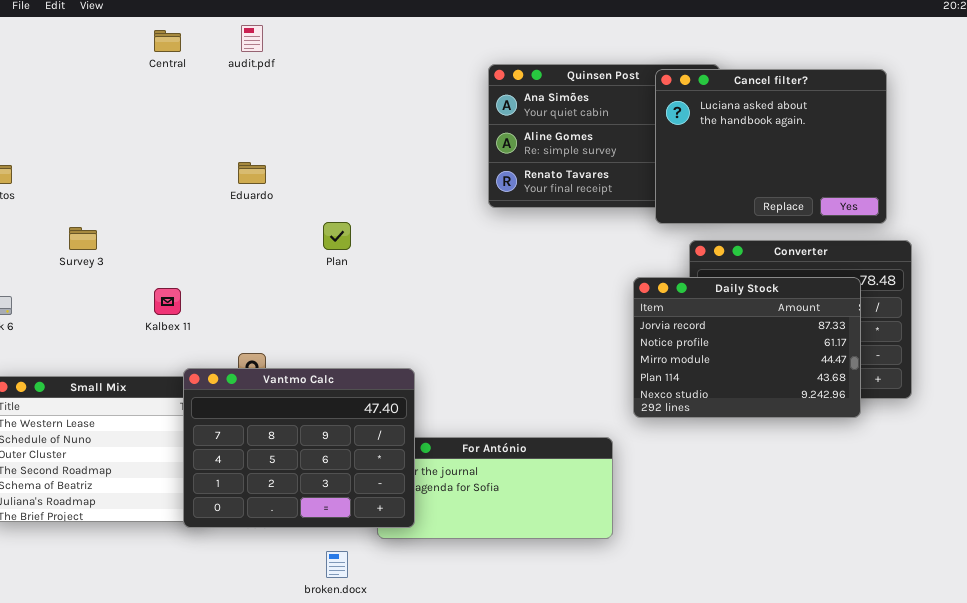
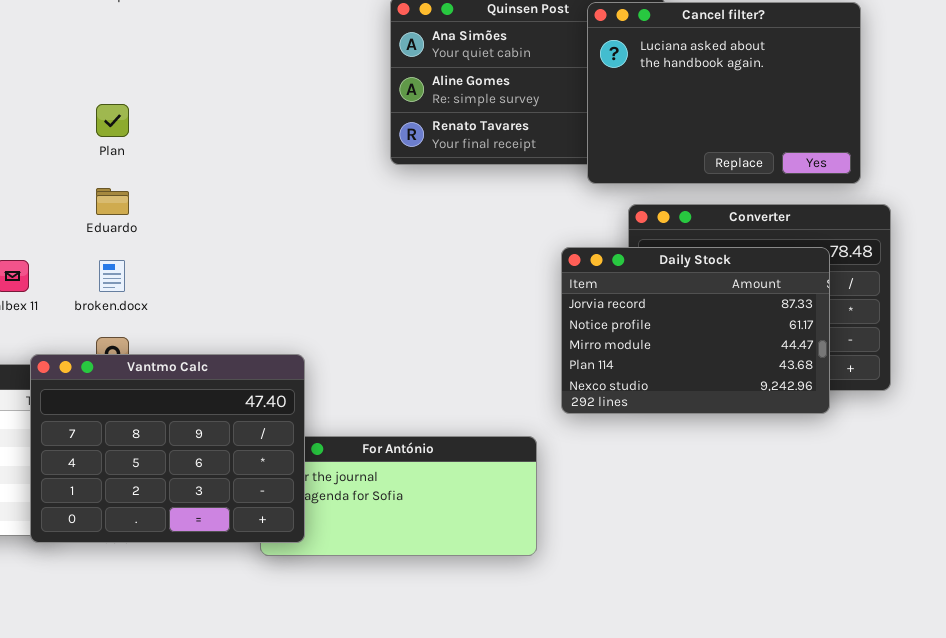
Eduardo: [238,162,266,184] -> [96,188,129,215], moved
Plan: [323,222,351,250] -> [96,104,129,137], moved
broken.docx: [326,551,348,578] -> [99,260,125,292], moved

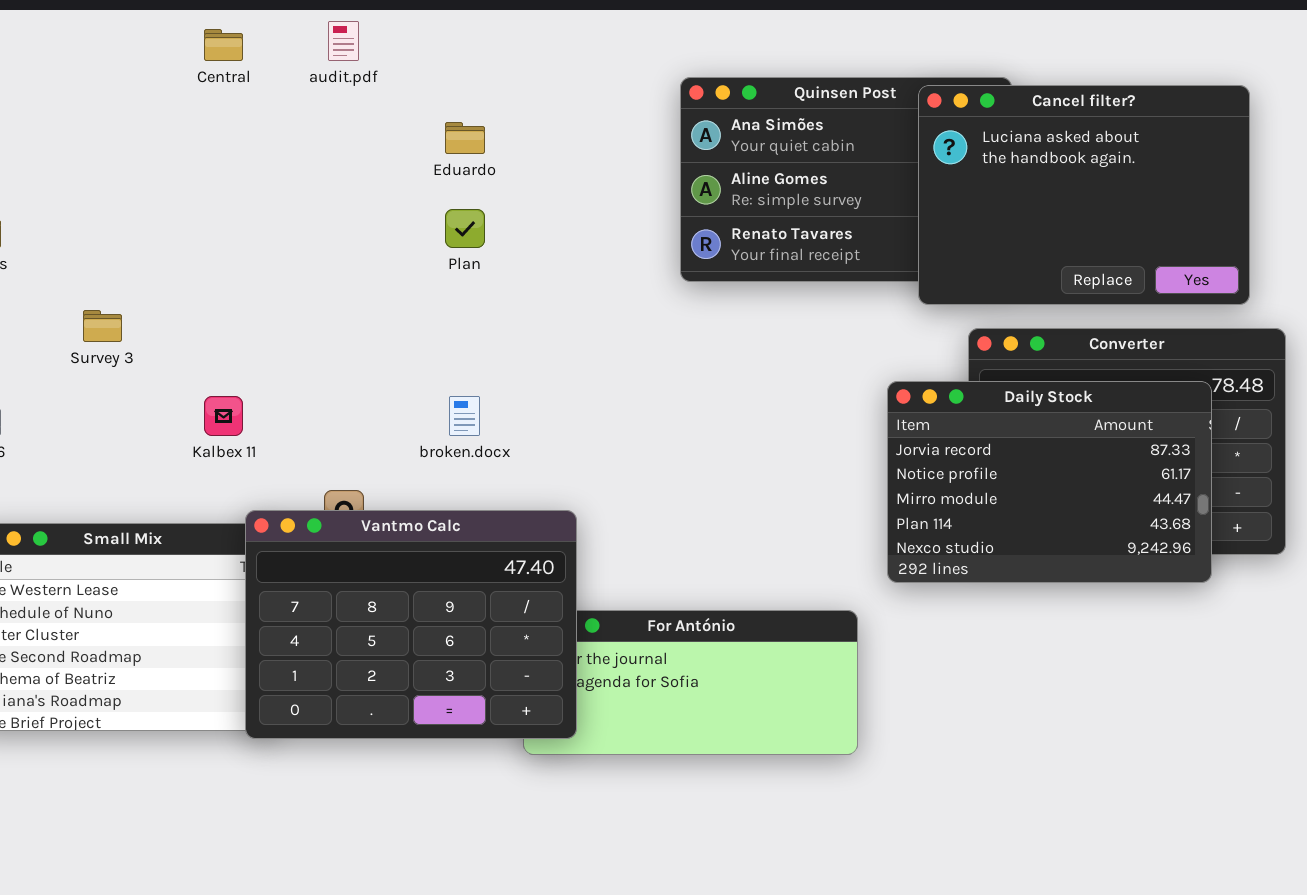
Plan: [96,104,129,137] -> [445,209,485,248], moved
Eduardo: [96,188,129,215] -> [445,122,485,154], moved
broken.docx: [99,260,125,292] -> [449,396,480,436], moved

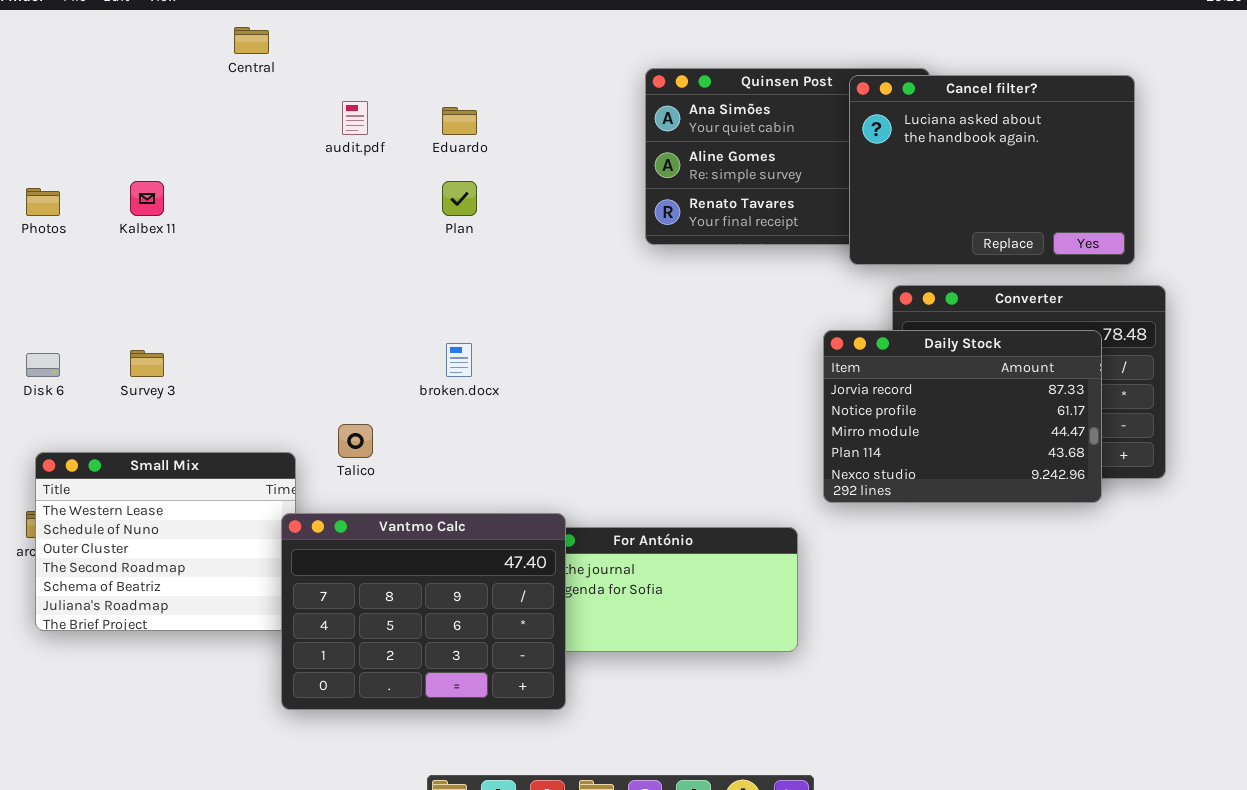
audit.pdf: [328,21,359,61] -> [342,101,368,135], moved
Survey 3: [83,310,122,342] -> [130,350,164,377], moved
Kalbex 11: [204,396,243,436] -> [130,181,164,216], moved
Vantmo Calc: [245,510,577,739] -> [281,513,566,710], moved

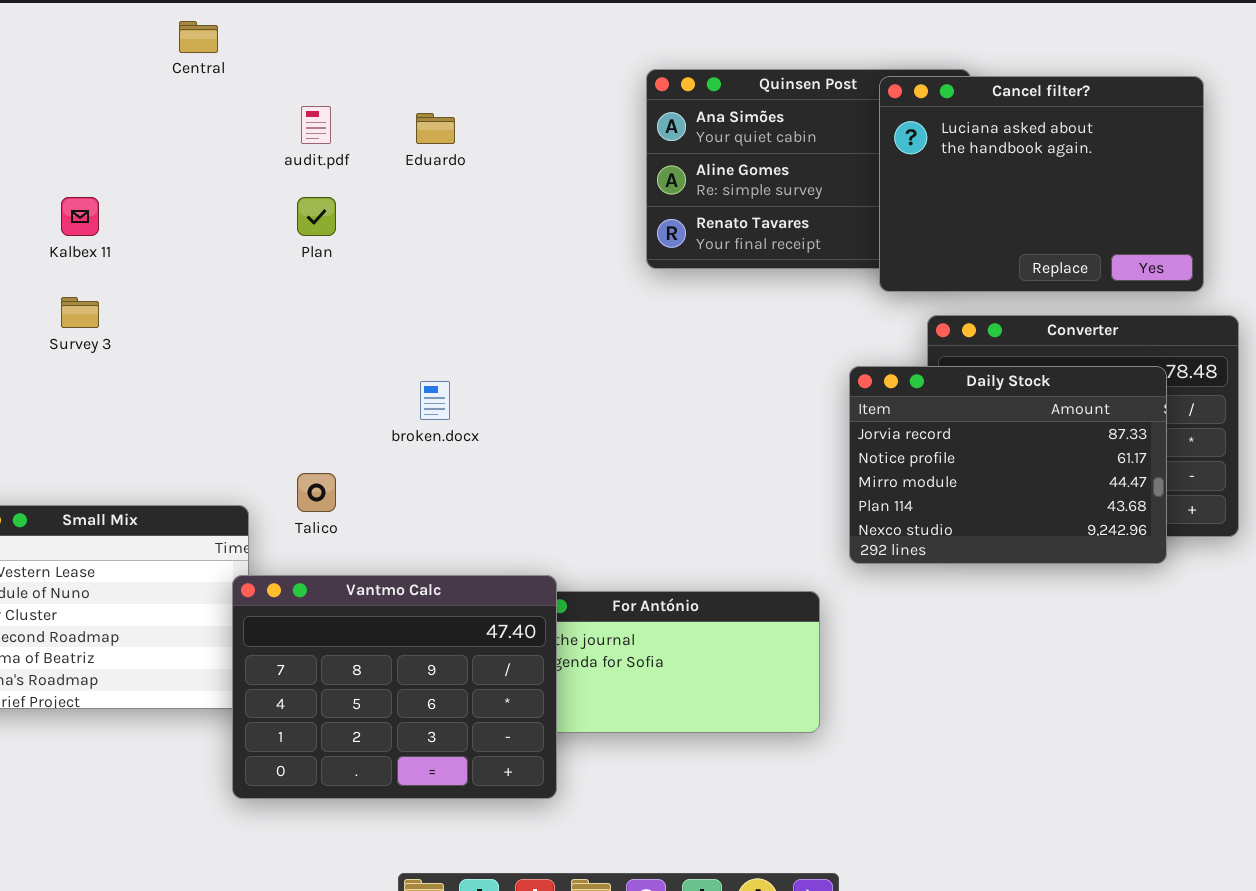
Plan: [442,181,477,216] -> [297,197,336,236], moved
Survey 3: [130,350,164,377] -> [61,297,99,328], moved

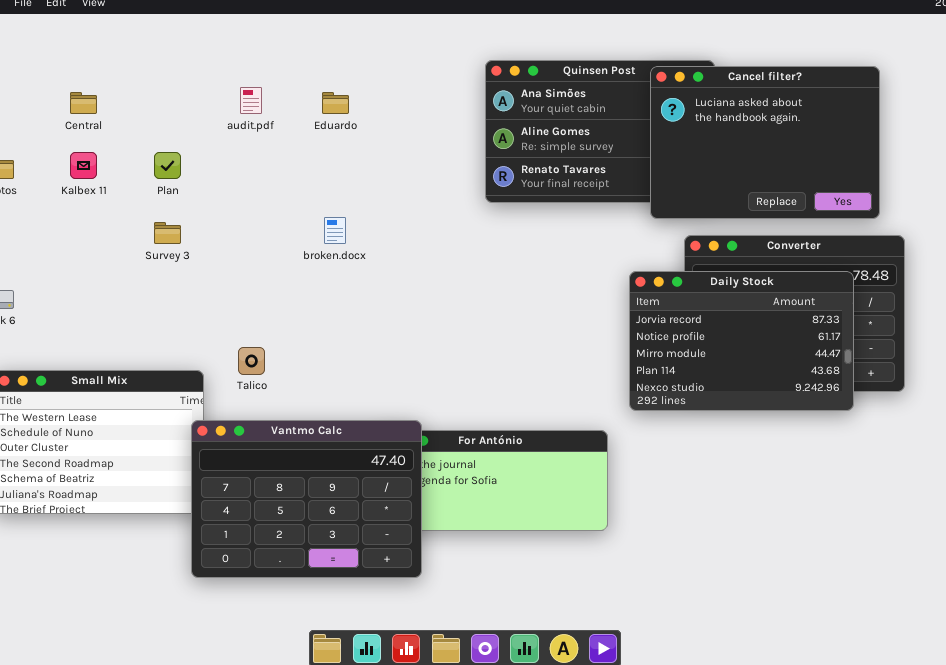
Central: [179,21,218,53] -> [70,92,97,114], moved
Plan: [297,197,336,236] -> [154,152,181,179], moved
Survey 3: [61,297,99,328] -> [154,222,181,244], moved
broken.docx: [420,381,450,420] -> [324,217,346,244], moved

